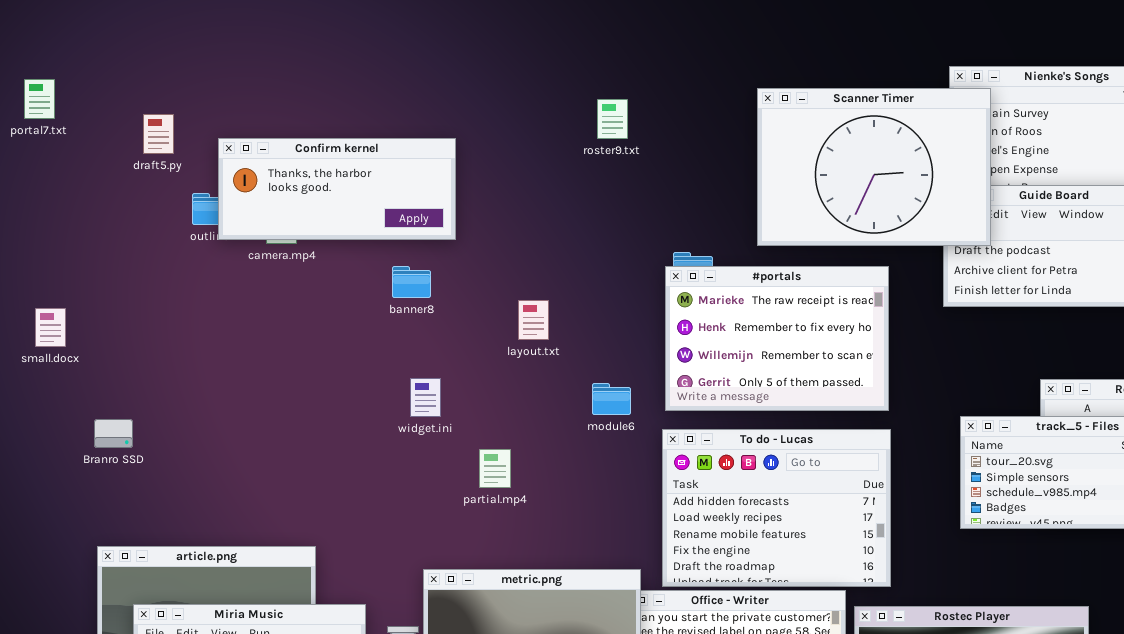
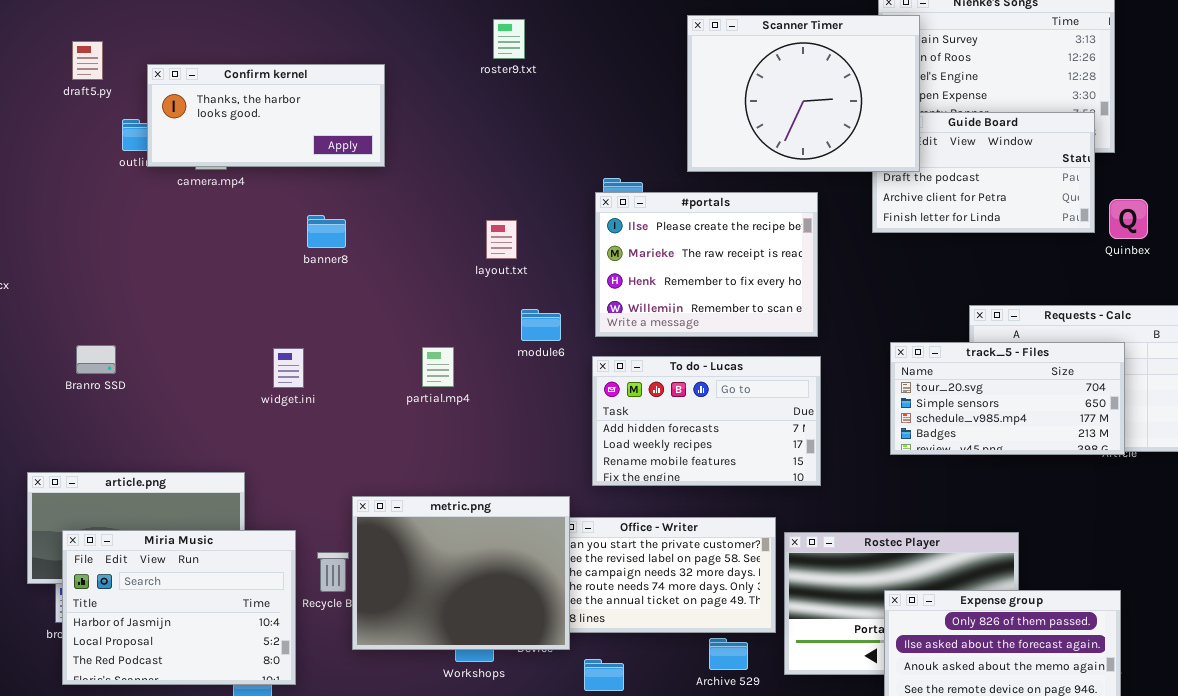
roster9.txt: [597,99,628,139] -> [493,19,525,59], moved
#portals: [665,266,889,411] -> [595,192,818,337], scrolled up 1 row
banner8: [392,266,431,298] -> [307,215,346,248], moved
layout.txt: [518,300,549,340] -> [486,220,517,259], moved
widget.ini: [410,378,441,417] -> [273,348,304,388], moved
Branro SSD: [94,419,133,448] -> [76,345,116,374], moved
To do - Lucas: [662,429,891,587] -> [592,356,821,486], resized
partial.mp4: [479,449,511,488] -> [422,347,454,387], moved

